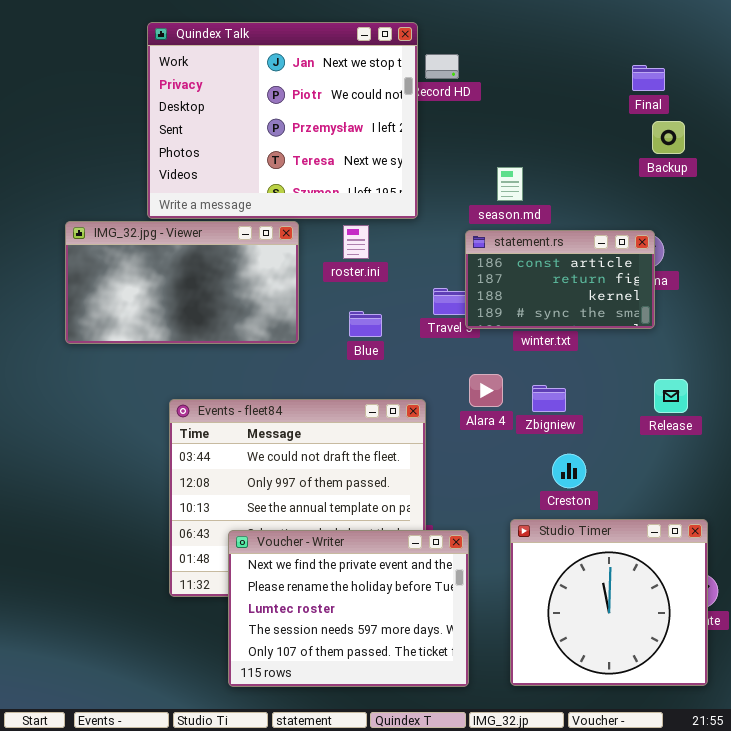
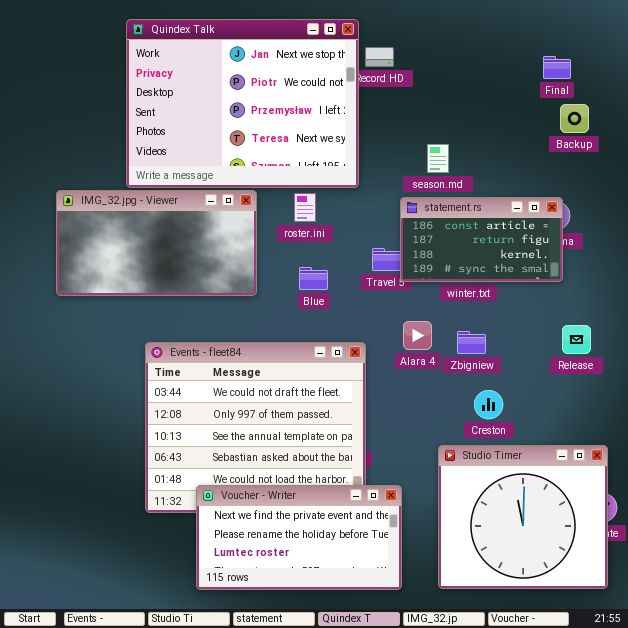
Voucher - Writer: [228,530,469,687] -> [196,485,402,590], resized

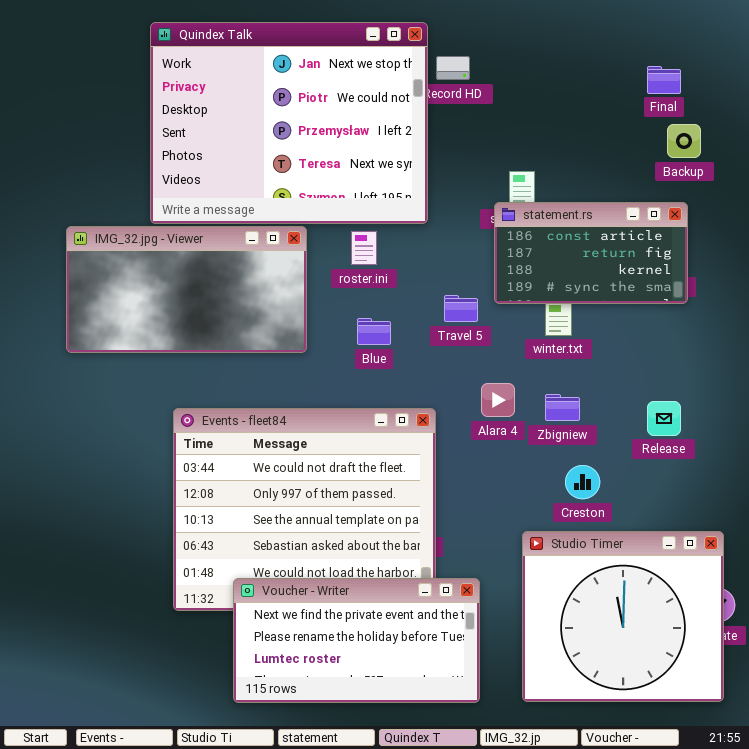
statement.rs: [400,197,563,282] -> [494,202,688,304], moved
Release: [562,325,591,354] -> [647,401,681,436], moved

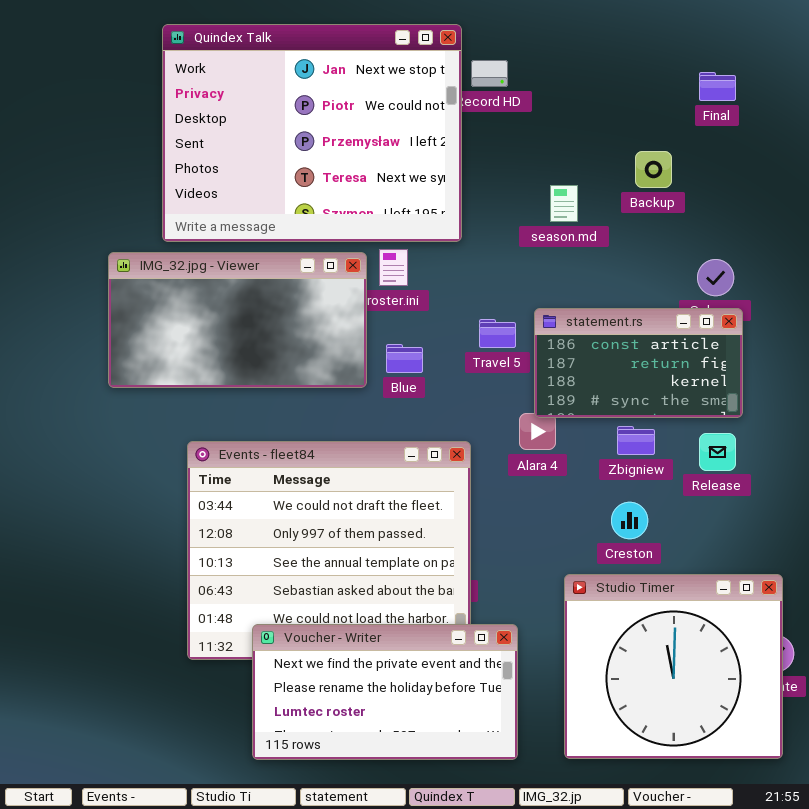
Backup: [667,124,701,158] -> [635,151,672,188], moved
statement.rs: [494,202,688,304] -> [534,308,743,418], moved
IMG_32.jpg - Viewer: [66,226,307,353] -> [108,252,367,388], moved
Zbigniew: [545,394,580,421] -> [617,426,655,455], moved

